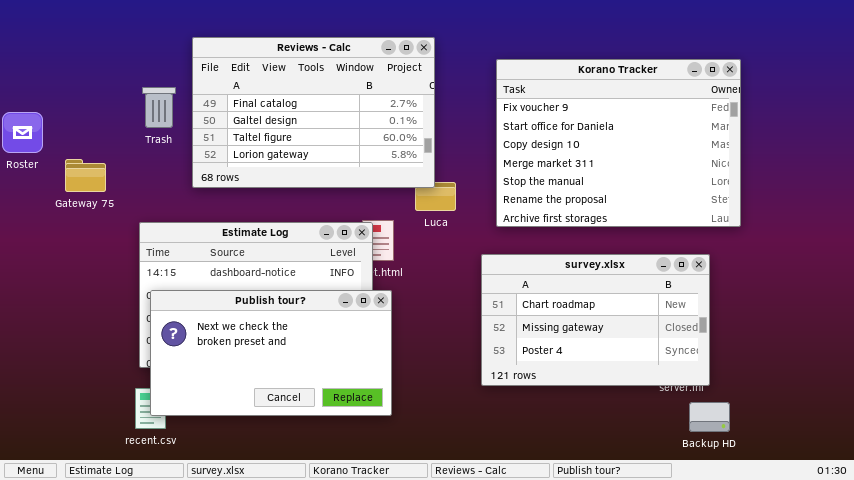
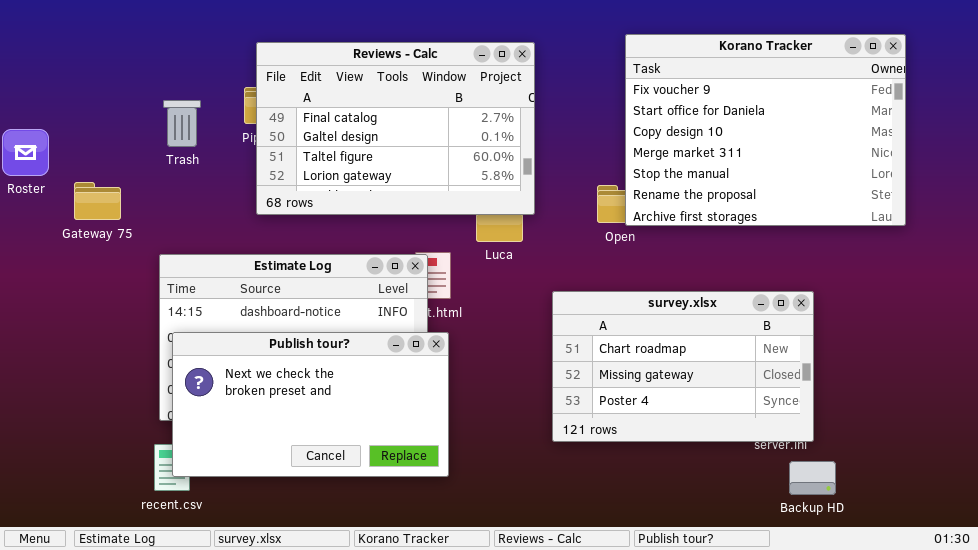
Reviews - Calc: [192,37,435,188] -> [256,42,535,215], moved
Korano Tracker: [496,59,741,227] -> [625,34,906,226], moved

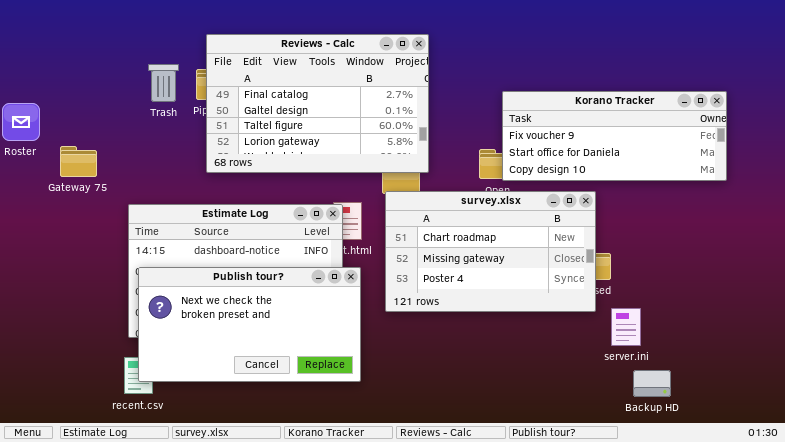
Korano Tracker: [625,34,906,226] -> [502,91,727,181], resized
Trash: [163,100,201,147] -> [148,64,179,102], moved
survey.xlsx: [552,291,814,442] -> [385,191,596,312], moved

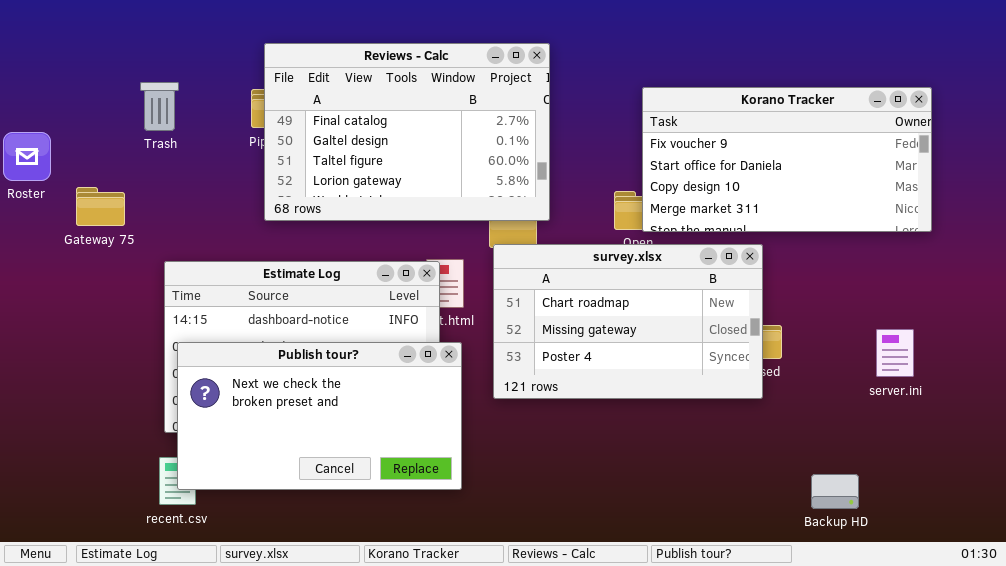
Trash: [148,64,179,102] -> [140,82,179,131], moved
Korano Tracker: [502,91,727,181] -> [642,87,932,232], resized
server.ini: [611,308,641,346] -> [876,329,914,377], moved

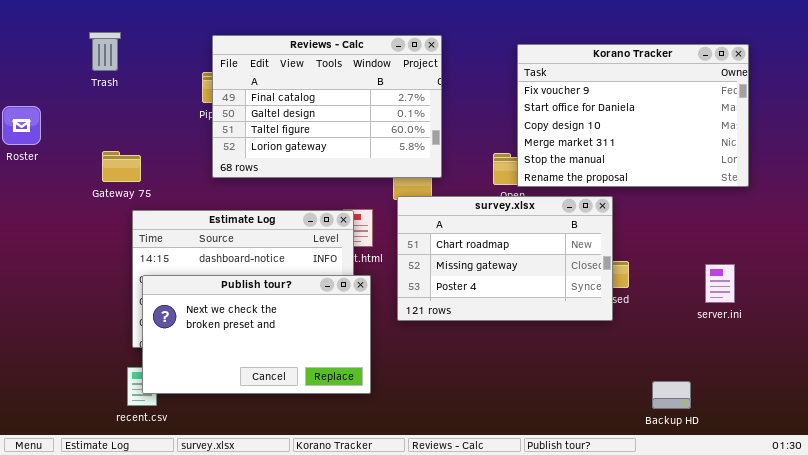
Trash: [140,82,179,131] -> [89,32,121,71], moved
Korano Tracker: [642,87,932,232] -> [517,44,749,187], resized
Gateway 75: [76,187,125,226] -> [102,151,141,182], moved

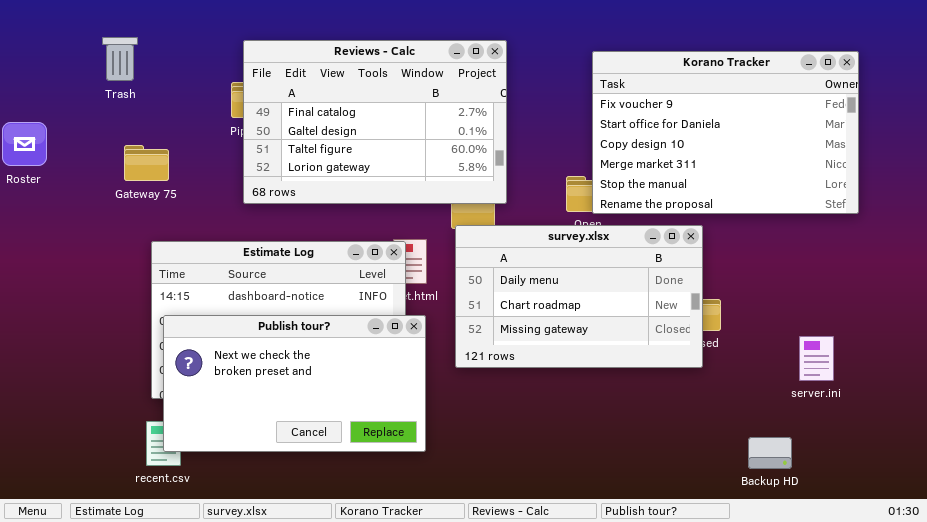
Gateway 75: [102,151,141,182] -> [124,145,169,181], moved
survey.xlsx: [397,196,613,321] -> [455,225,703,368], scrolled up 1 row
server.ini: [705,264,735,303] -> [799,336,834,381], moved

